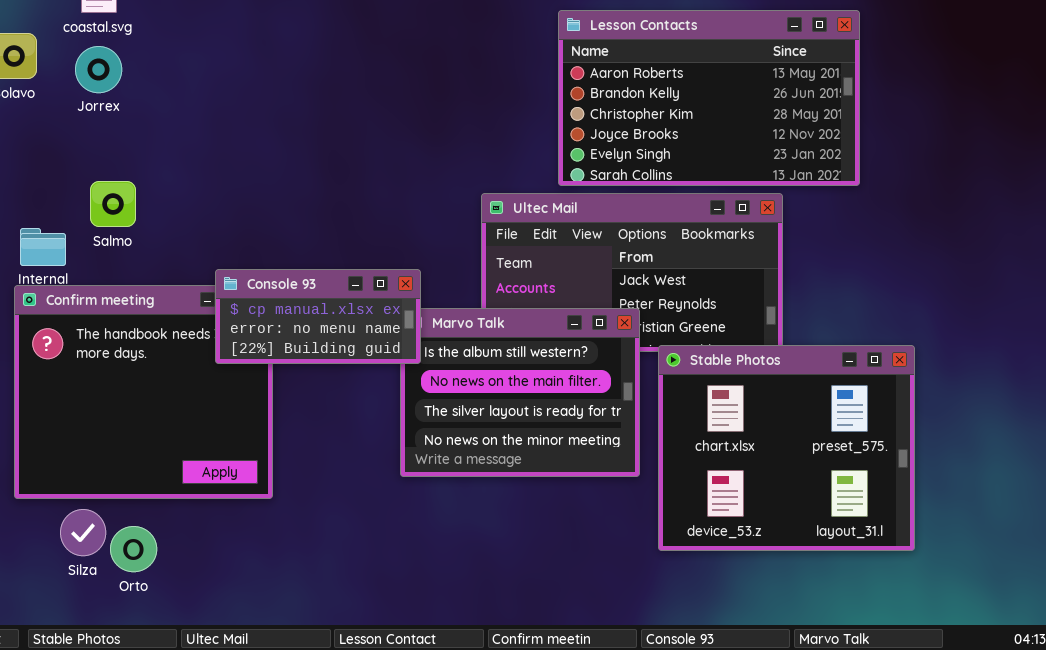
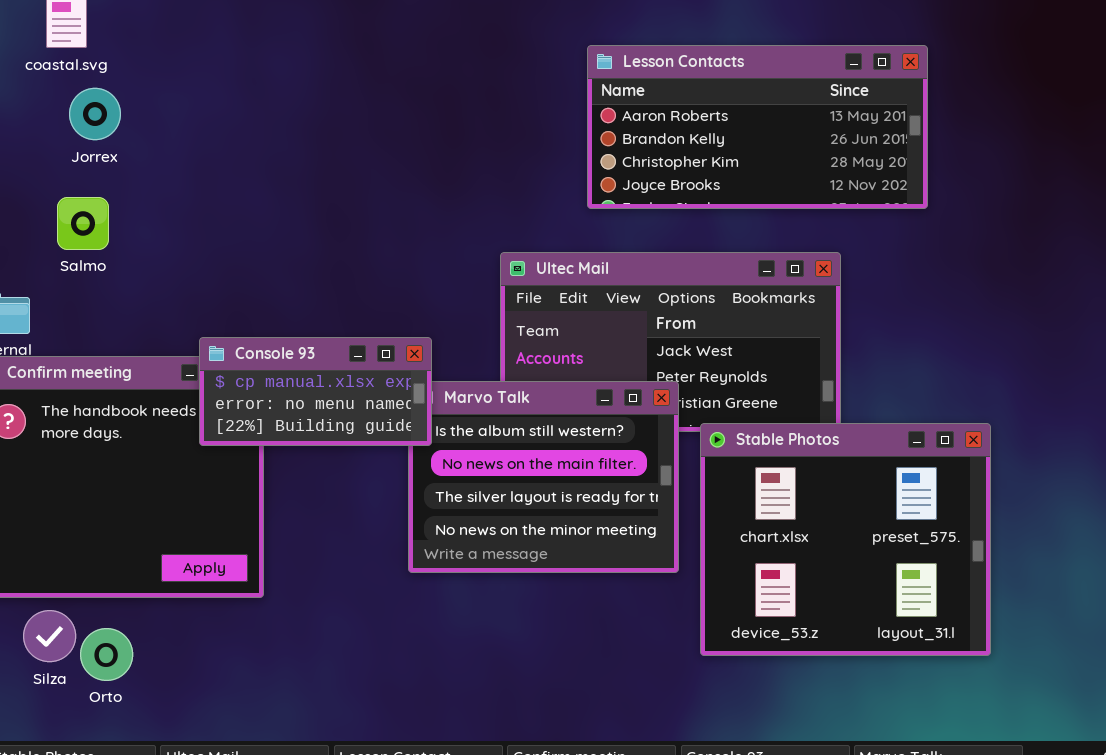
Lesson Contacts: [558,10,860,186] -> [587,45,928,209], resized
Jorrex: [75,46,122,93] -> [69,88,121,140], moved
Salmo: [90,181,136,227] -> [57,197,109,250], moved

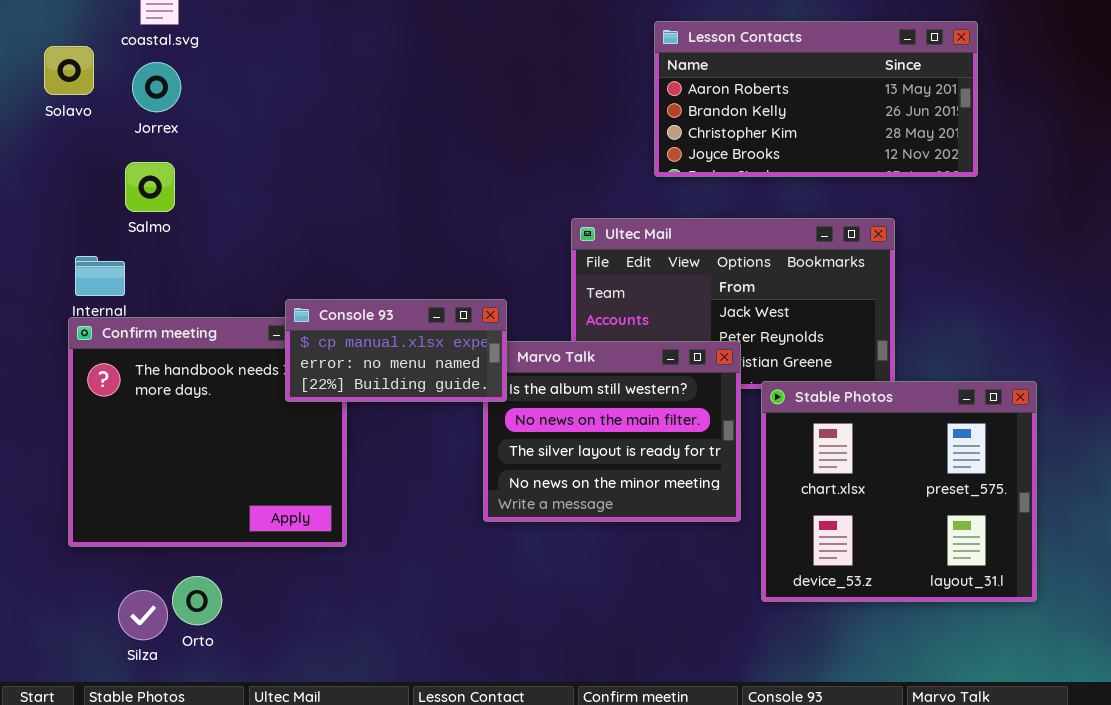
Jorrex: [69,88,121,140] -> [132,62,181,112], moved
Salmo: [57,197,109,250] -> [125,162,175,212], moved
Silza: [23,610,76,662] -> [118,590,168,640], moved

